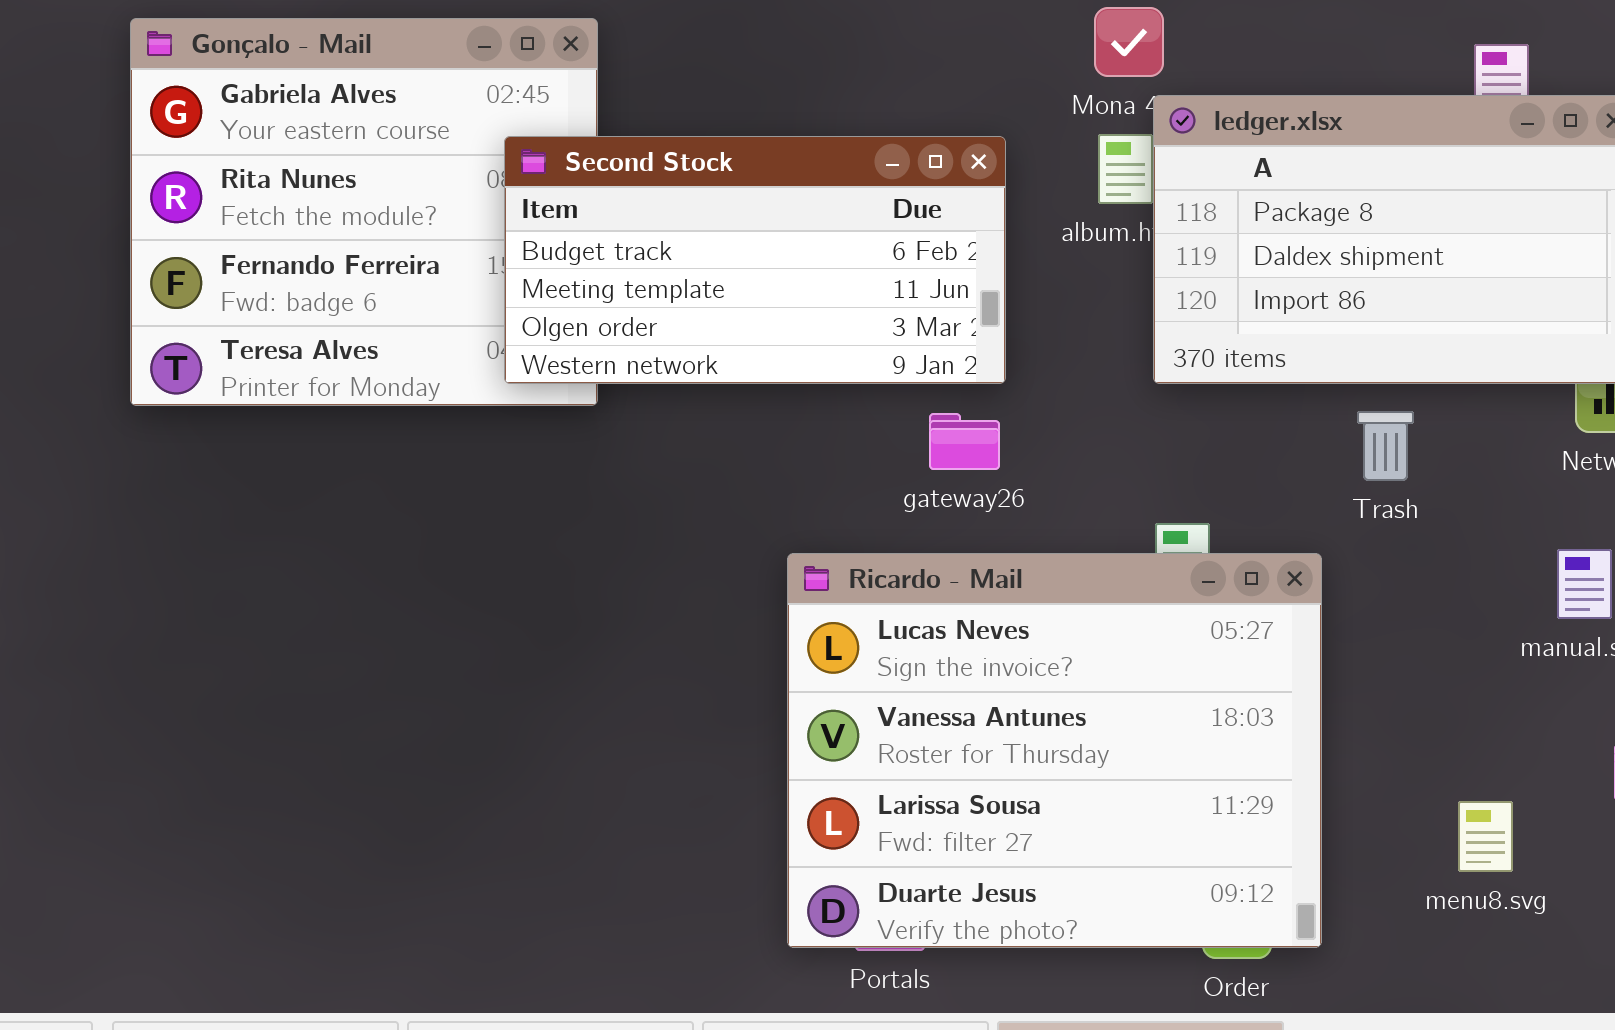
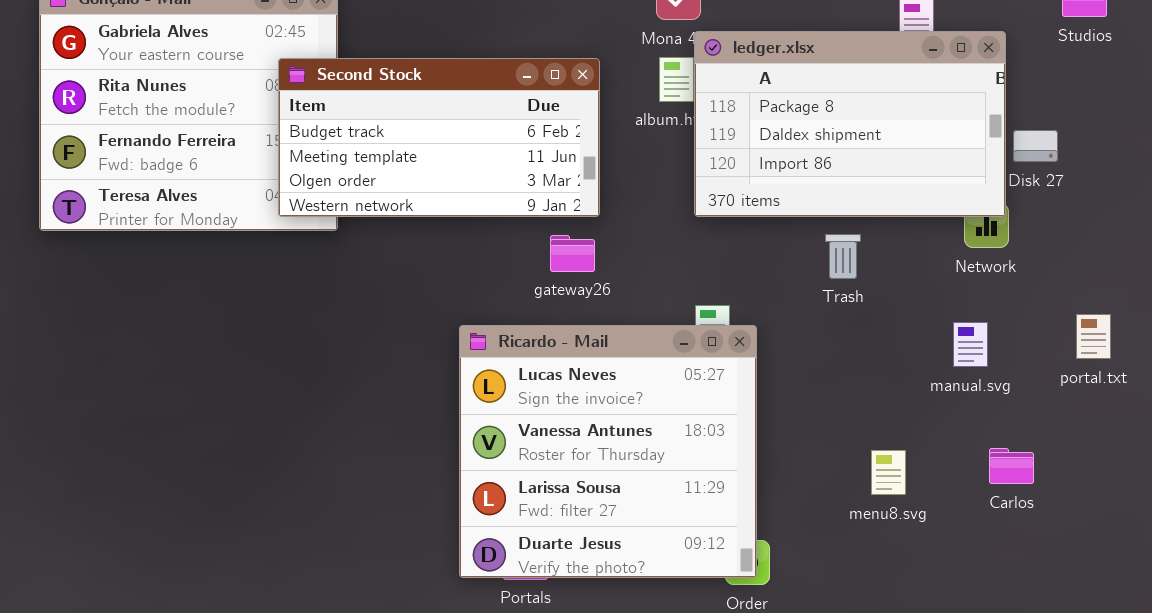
Ricardo - Mail: [787,553,1322,948] -> [459,325,757,578], resized
menu8.svg: [1458,801,1513,872] -> [871,450,906,495], moved

